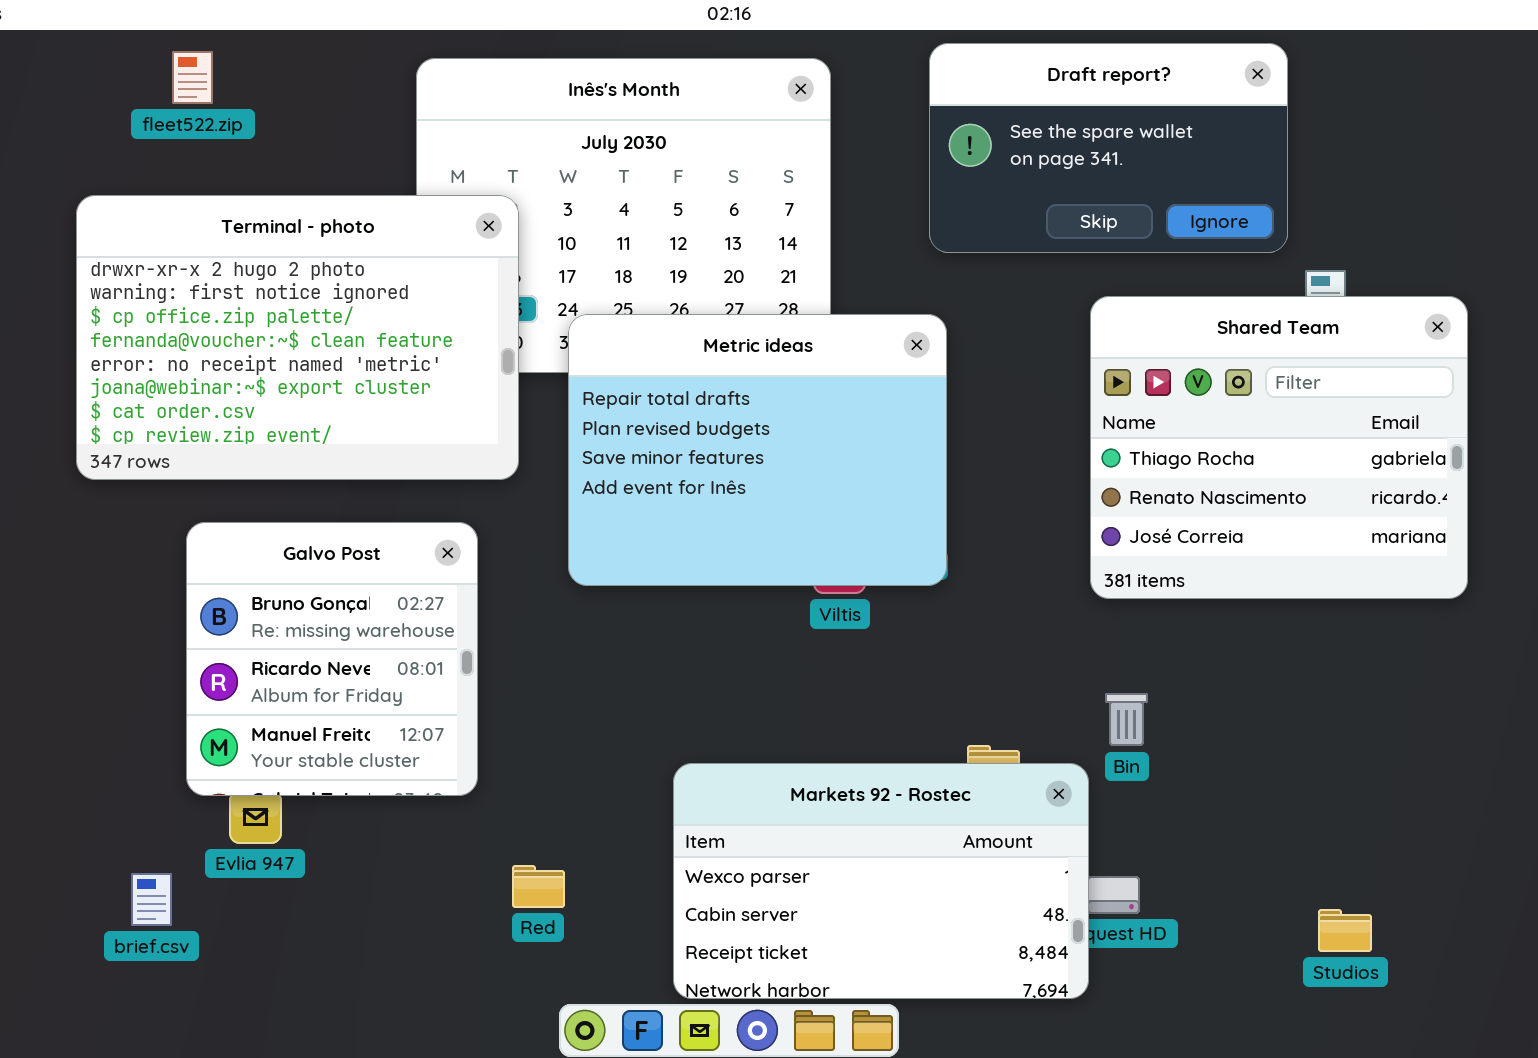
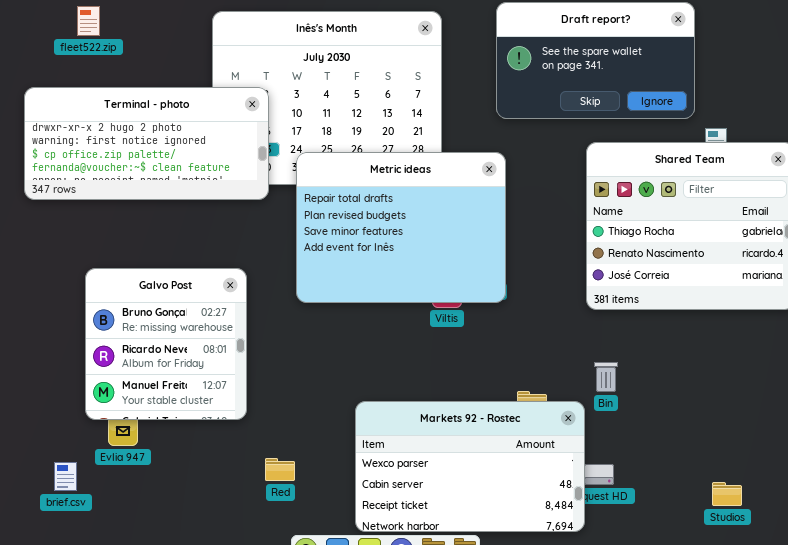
Terminal - photo: [76,195,519,480] -> [24,87,269,200], resized

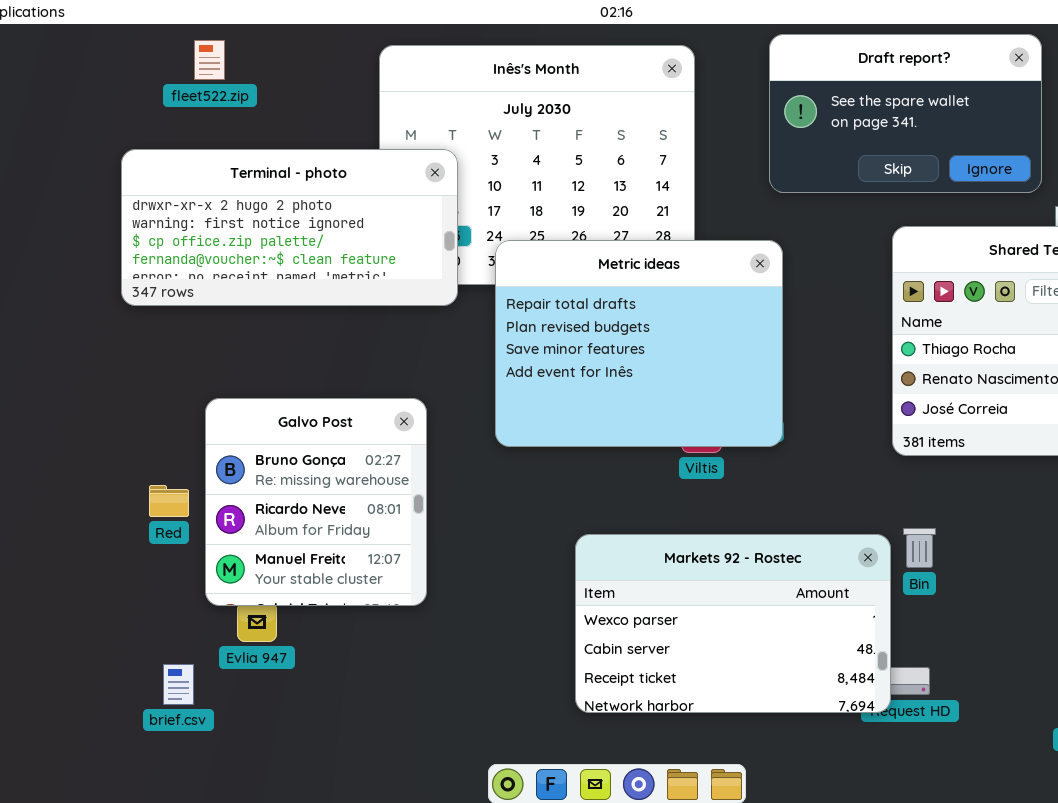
Markets 92 - Rostec: [355,401,585,532] -> [575,534,891,713], moved
Red: [265,458,295,481] -> [149,485,189,517], moved

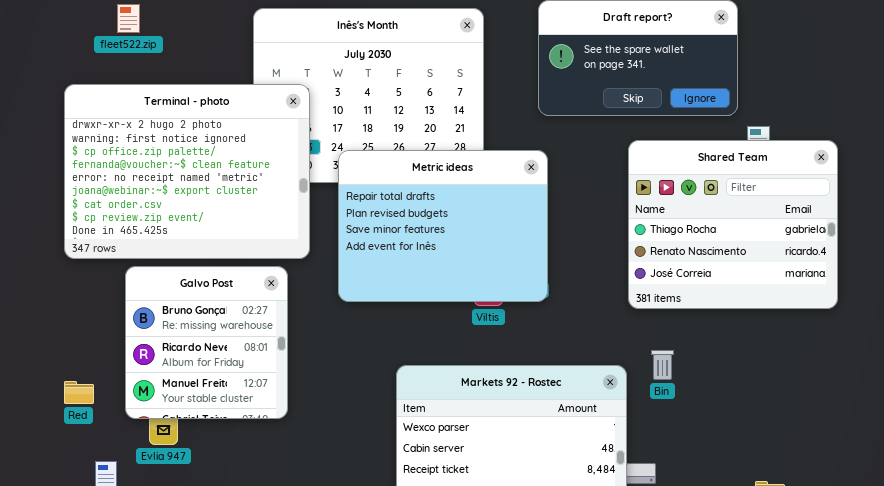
Terminal - photo: [121,149,458,306] -> [64,84,310,259], resized
Red: [149,485,189,517] -> [64,381,94,404], moved
Bin: [903,528,936,568] -> [651,350,674,380], moved

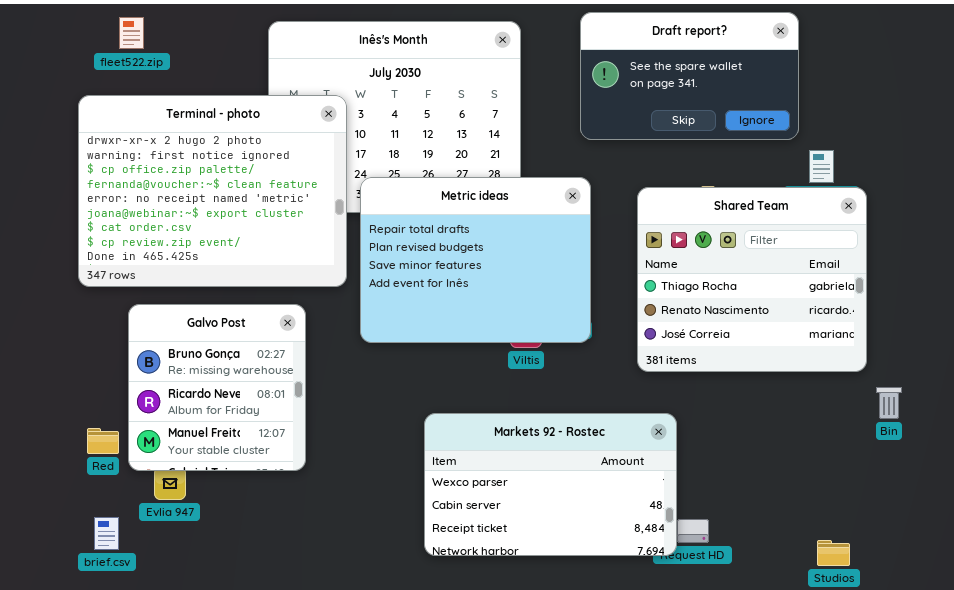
Terminal - photo: [64,84,310,259] -> [78,95,347,287], moved
Shared Team: [628,140,838,309] -> [637,187,867,372], moved
Bin: [651,350,674,380] -> [876,387,902,419], moved
Red: [64,381,94,404] -> [87,428,119,454], moved

